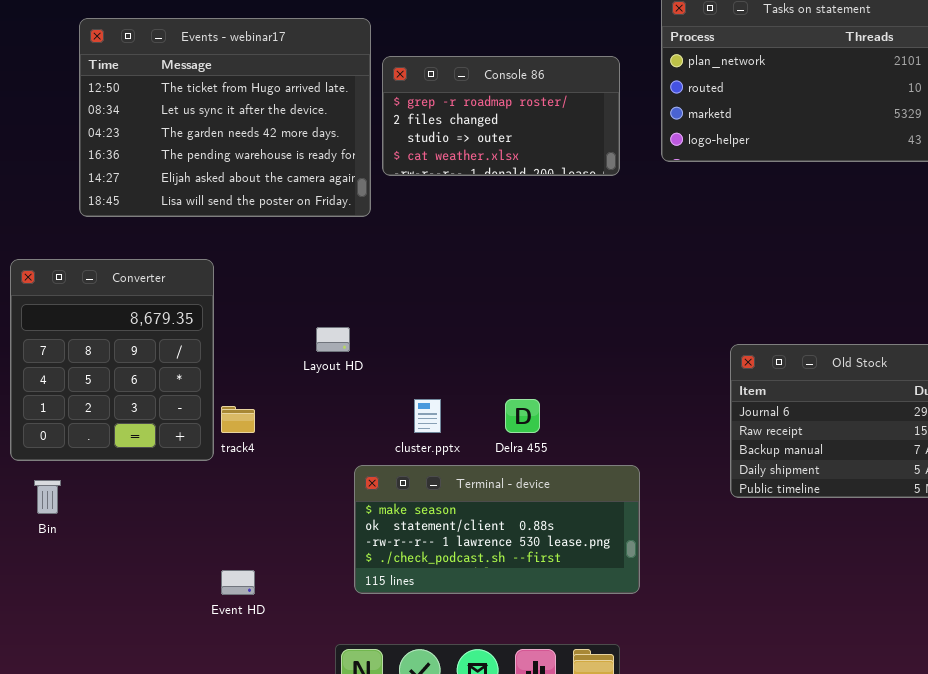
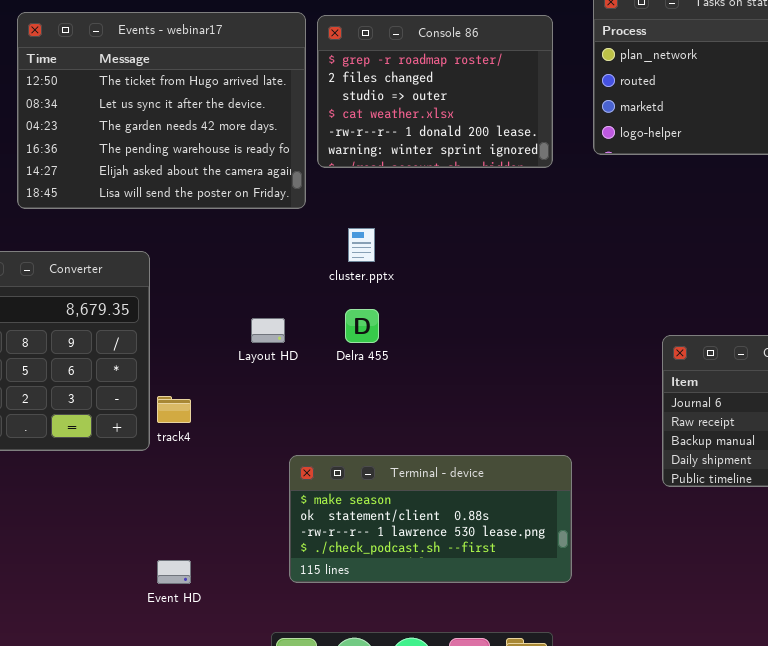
Console 86: [382,56,620,176] -> [317,15,553,168], resized
cluster.pptx: [414,399,441,433] -> [348,228,375,262], moved
Delra 455: [505,399,540,433] -> [345,309,379,343], moved

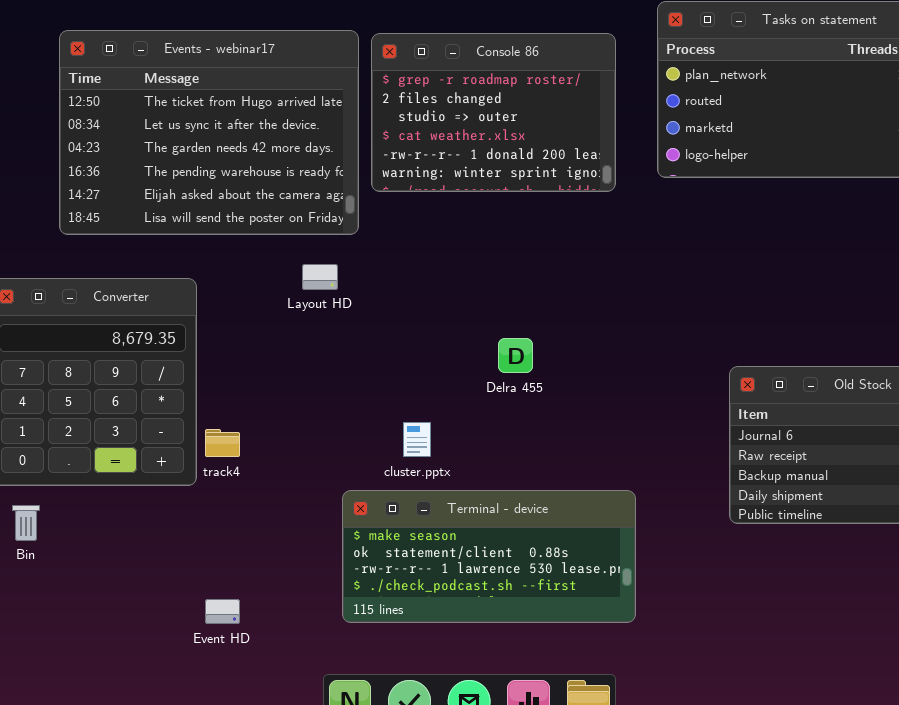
cluster.pptx: [348,228,375,262] -> [403,422,431,457], moved
Delra 455: [345,309,379,343] -> [498,338,533,373], moved
Layout HD: [251,318,285,343] -> [302,264,338,290], moved

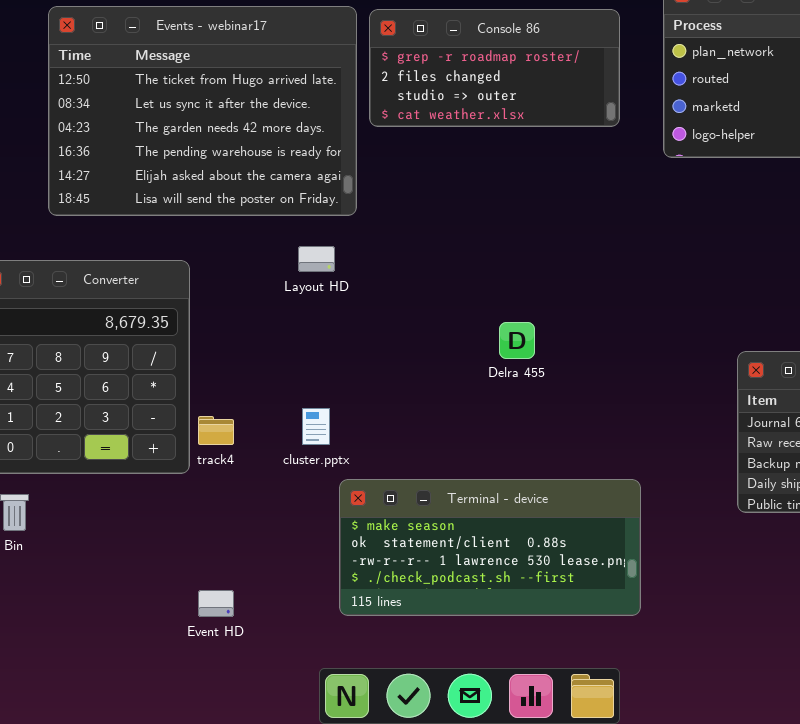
Console 86: [371,33,616,192] -> [369,9,620,127], resized
cluster.pptx: [403,422,431,457] -> [302,408,330,445], moved

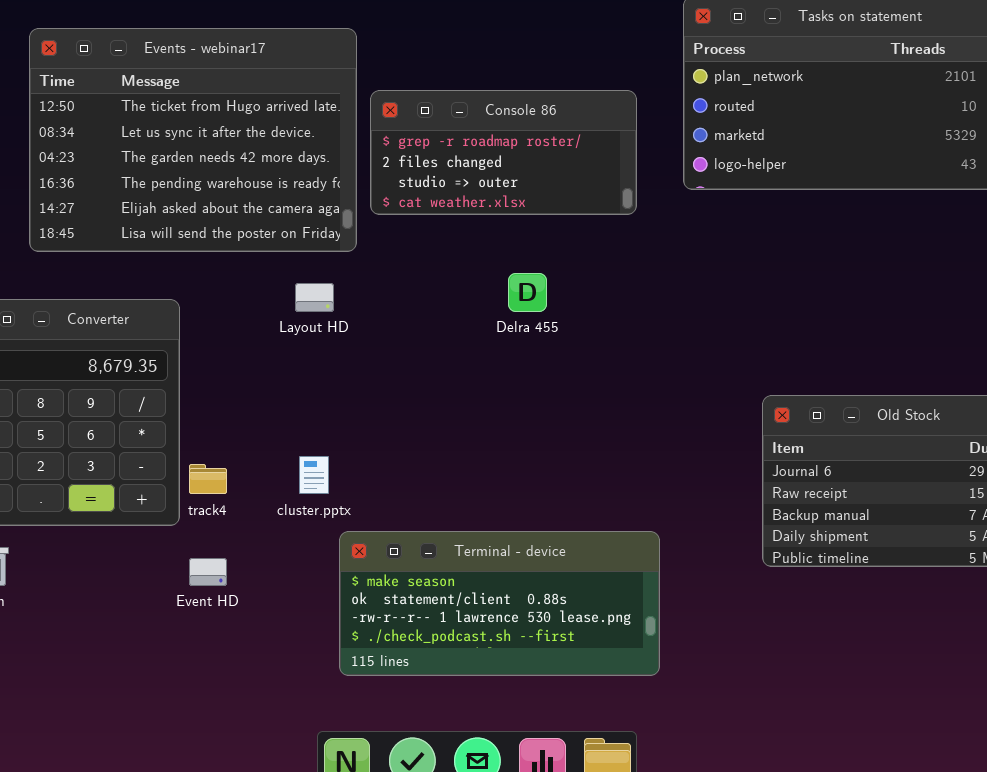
Console 86: [369,9,620,127] -> [370,90,637,215], moved
Delra 455: [499,322,535,359] -> [508,273,547,312], moved
Event HD: [198,590,234,617] -> [189,558,227,586], moved

